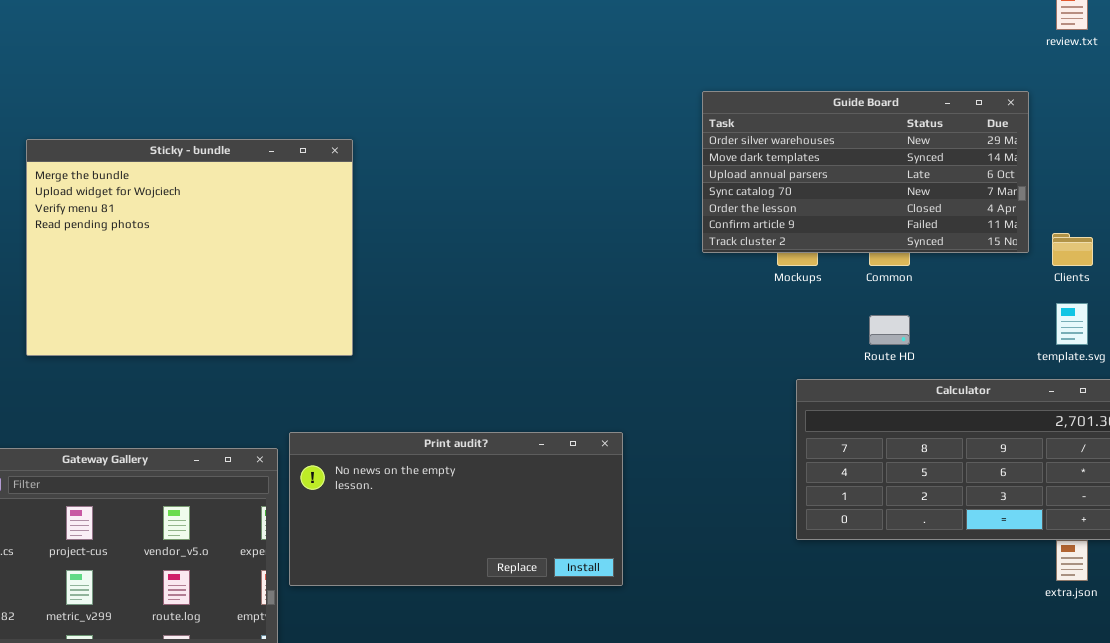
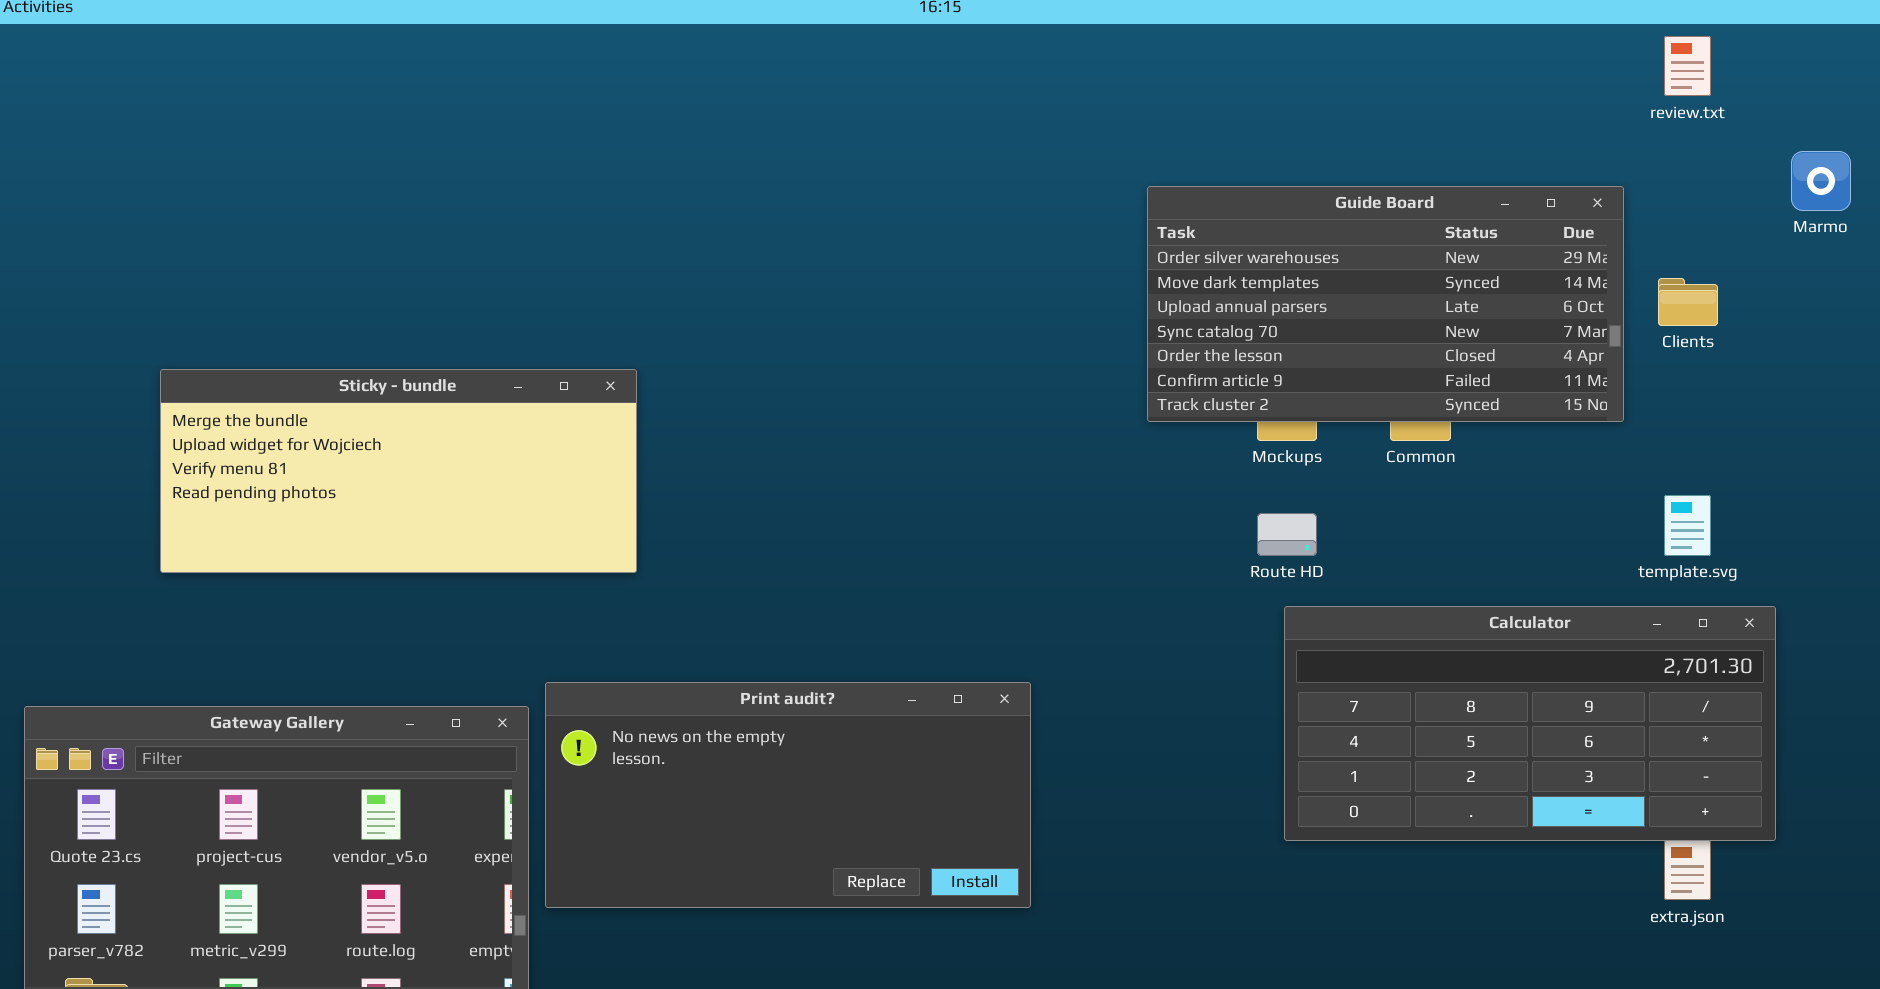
Sticky - bundle: [26,139,353,356] -> [160,369,637,573], resized
Clients: [1052,233,1093,266] -> [1658,278,1718,326], moved
Route HD: [869,315,910,345] -> [1257,513,1317,556], moved

